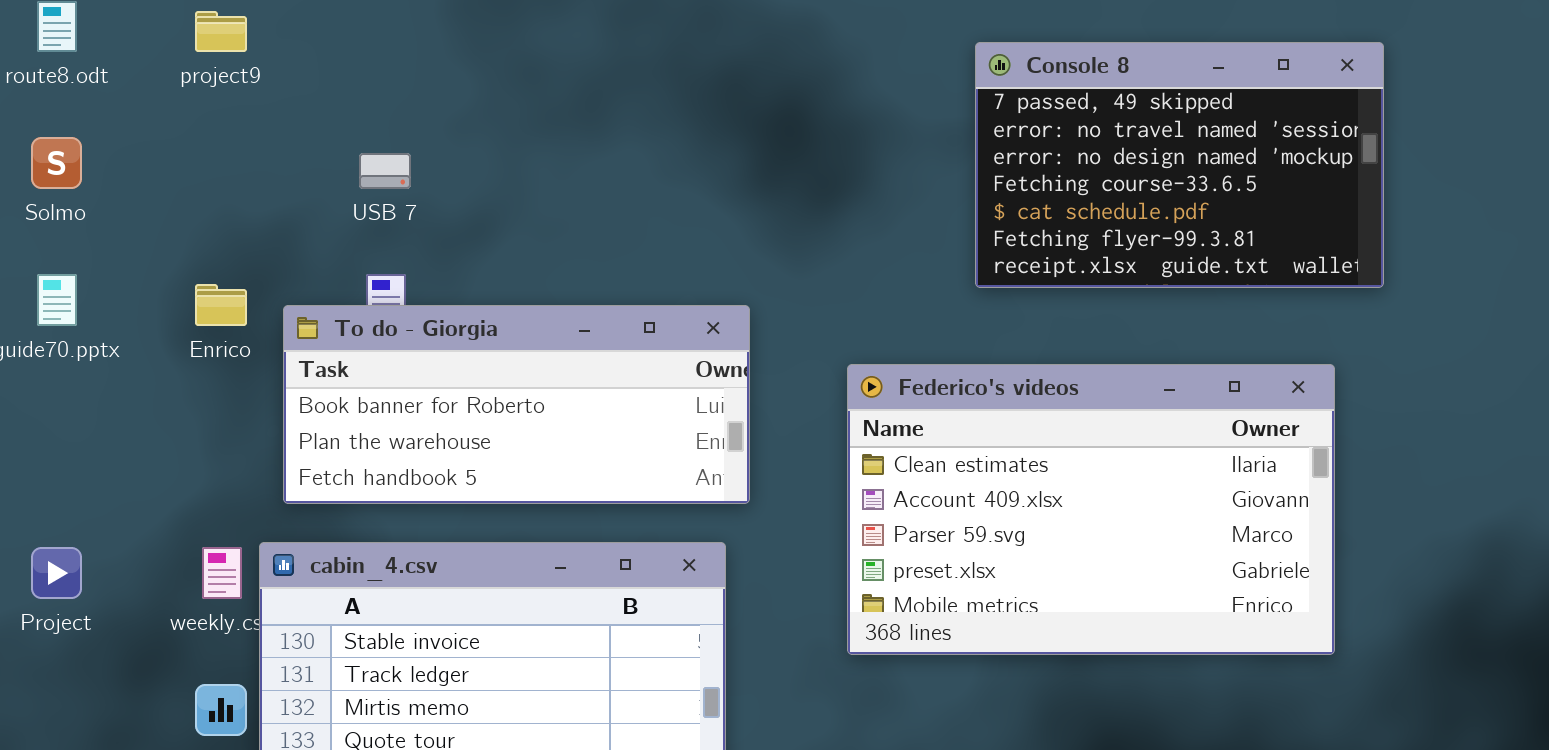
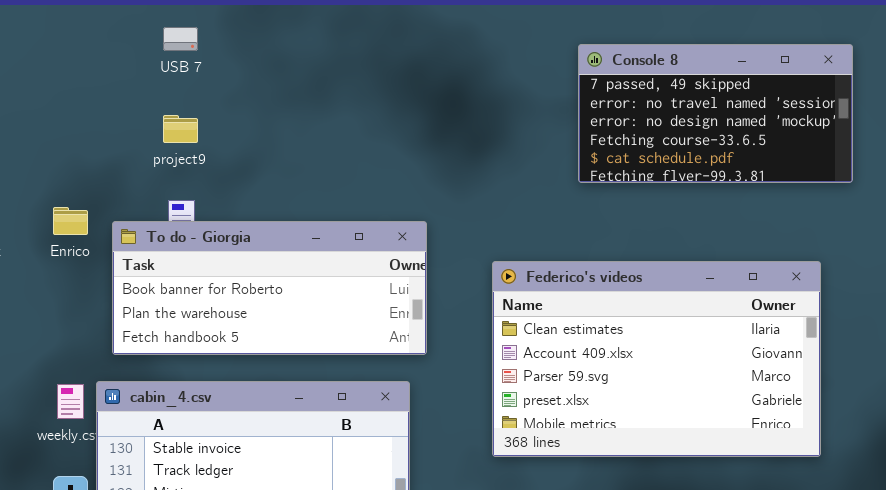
project9: [195,11,247,52] -> [163,115,198,143], moved
Console 8: [975,42,1384,288] -> [578,44,853,183], resized
USB 7: [359,153,411,189] -> [163,27,198,51], moved

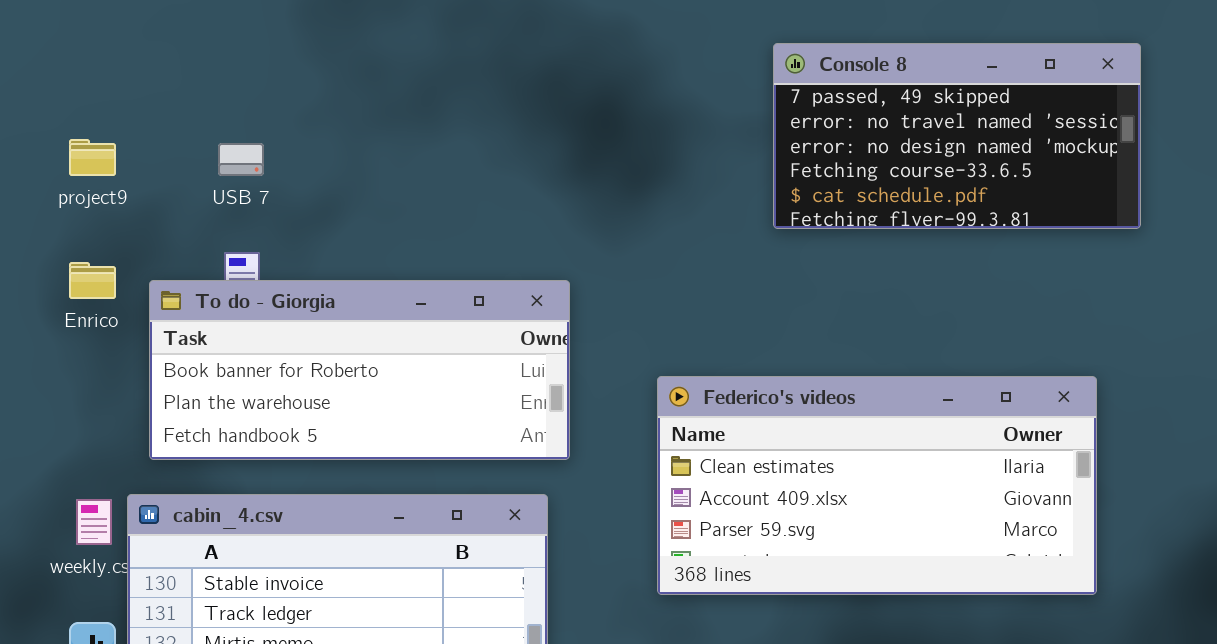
USB 7: [163,27,198,51] -> [218,143,264,176], moved
project9: [163,115,198,143] -> [69,139,116,176], moved
Federico's videos: [492,261,821,457] -> [657,376,1097,595], resized

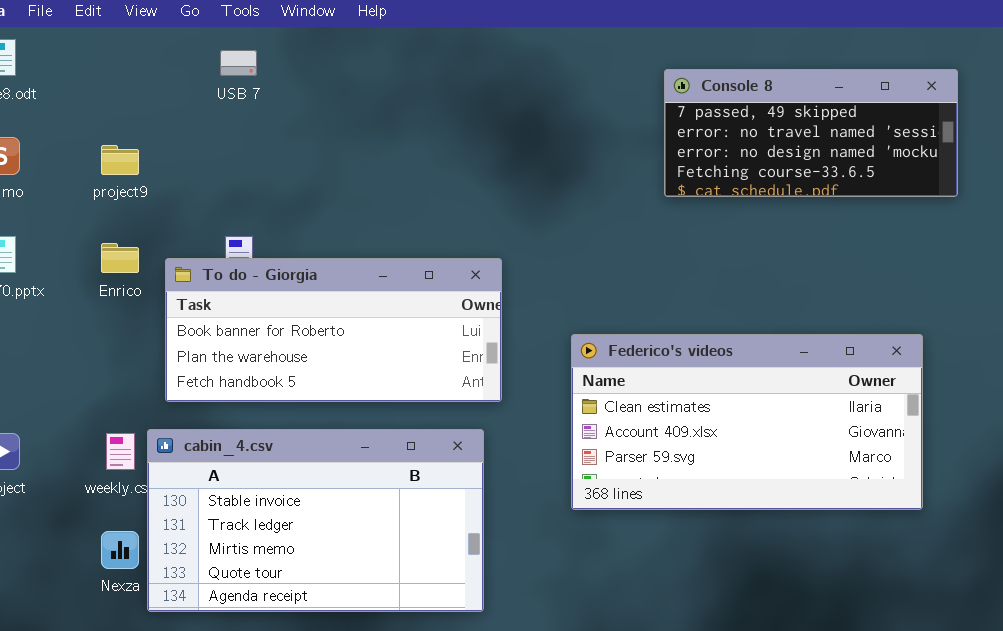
Console 8: [773,43,1141,229] -> [664,69,958,197], resized
USB 7: [218,143,264,176] -> [220,50,257,76], moved

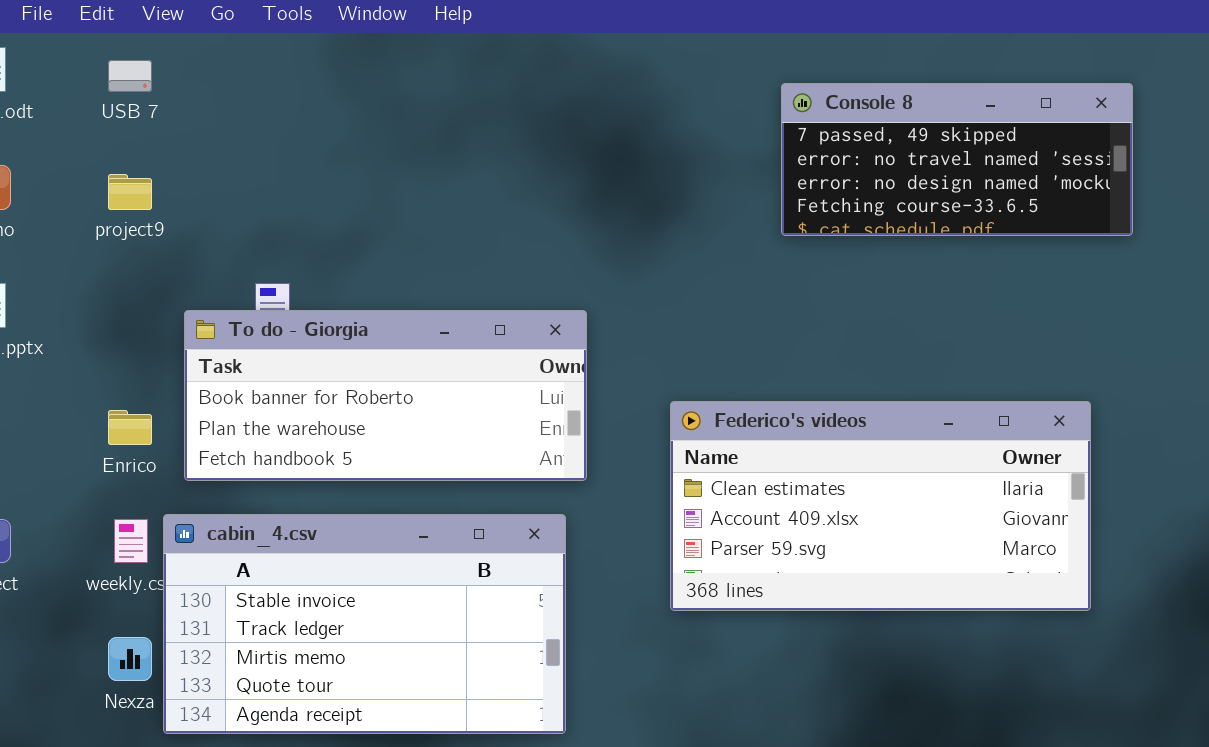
USB 7: [220,50,257,76] -> [108,60,152,92], moved
Enrico: [101,243,139,273] -> [108,410,152,445], moved

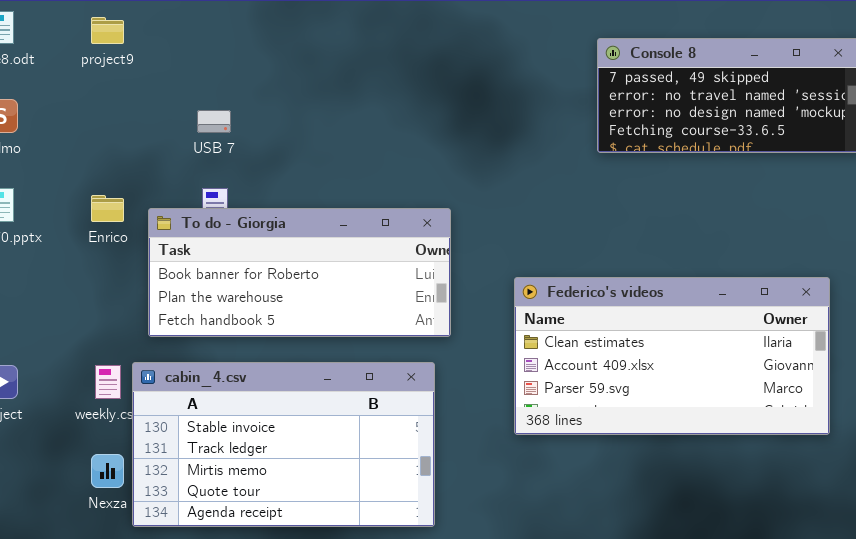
USB 7: [108,60,152,92] -> [197,110,231,133], moved
project9: [108,174,152,210] -> [91,17,124,44], moved
Enrico: [108,410,152,445] -> [91,195,124,222], moved

